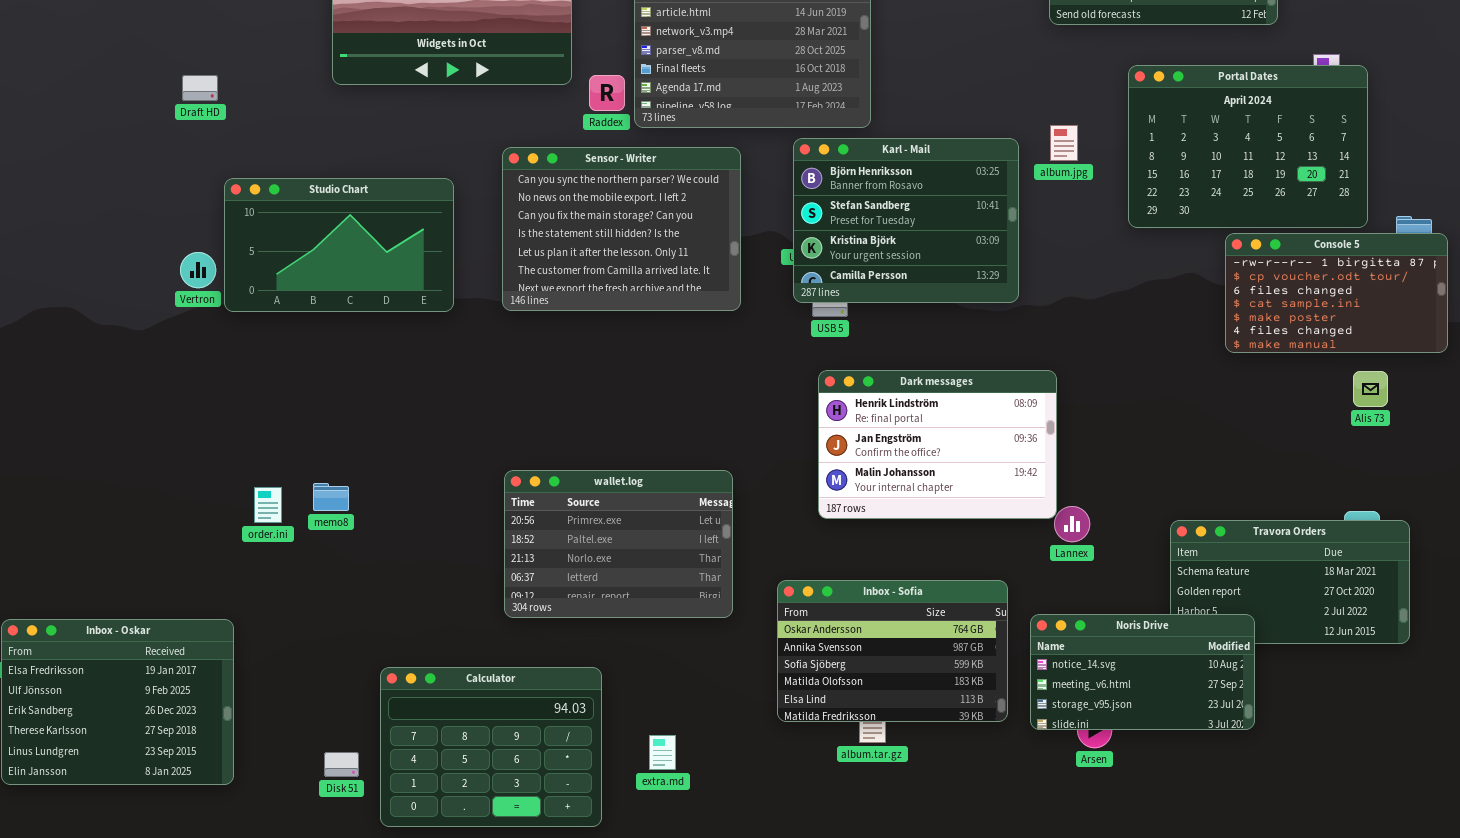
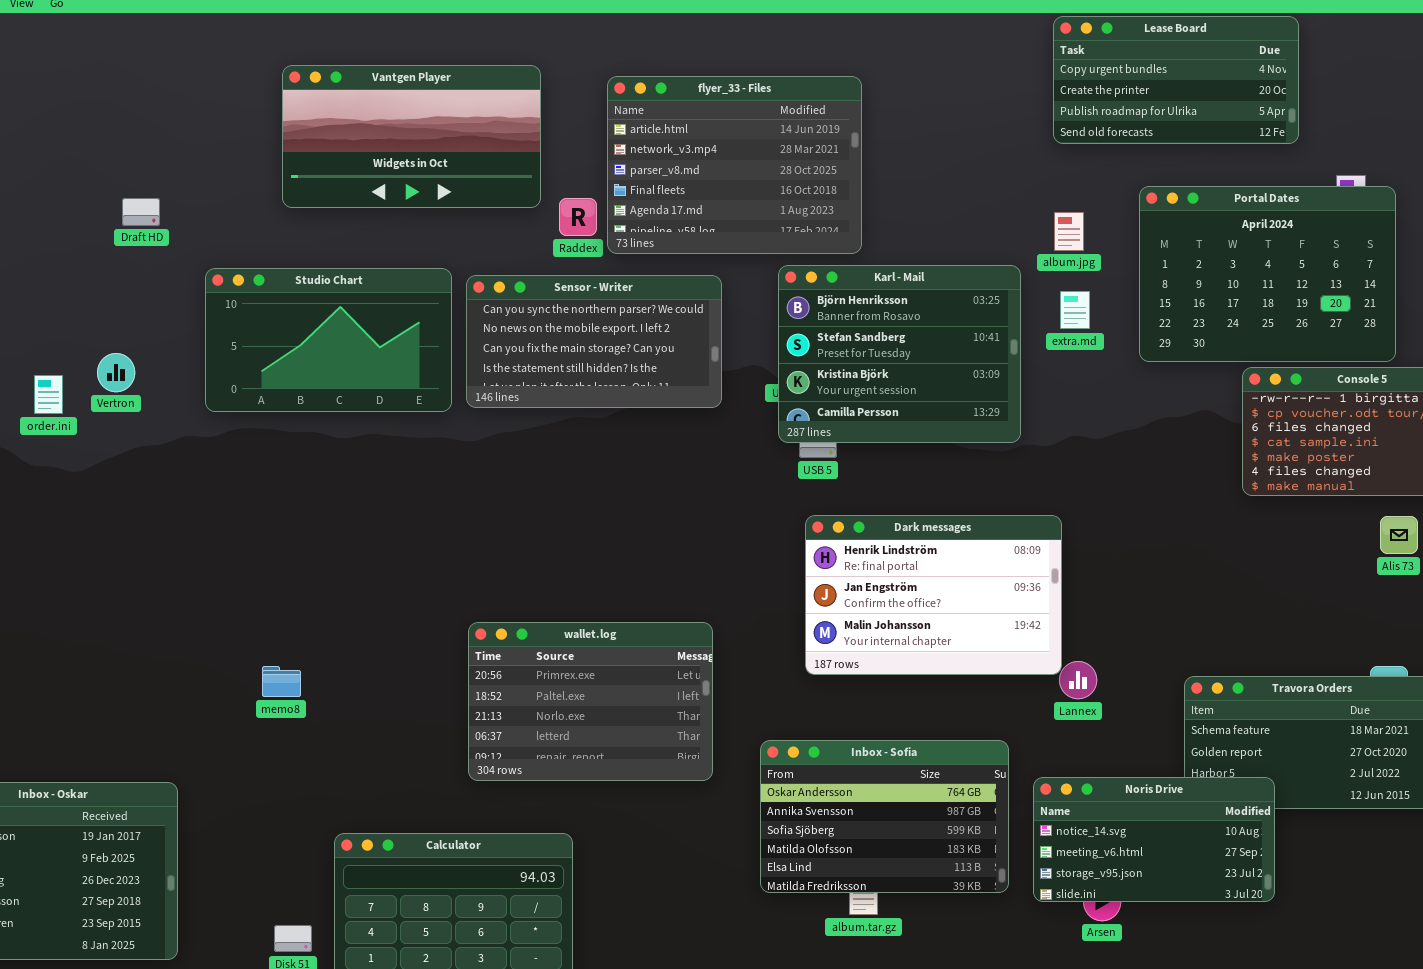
album.jpg: [1050,125,1078,161] -> [1054,212,1084,251], moved
Sensor - Writer: [502,147,741,311] -> [466,275,722,408], resized
Studio Chart: [224,178,454,312] -> [205,268,452,412], moved
Vertron: [180,252,216,288] -> [97,353,135,392], moved
memo8: [313,483,349,511] -> [262,666,301,697], moved
order.ini: [254,487,282,523] -> [34,375,63,414], moved
extra.md: [649,735,676,770] -> [1060,291,1090,329], moved

